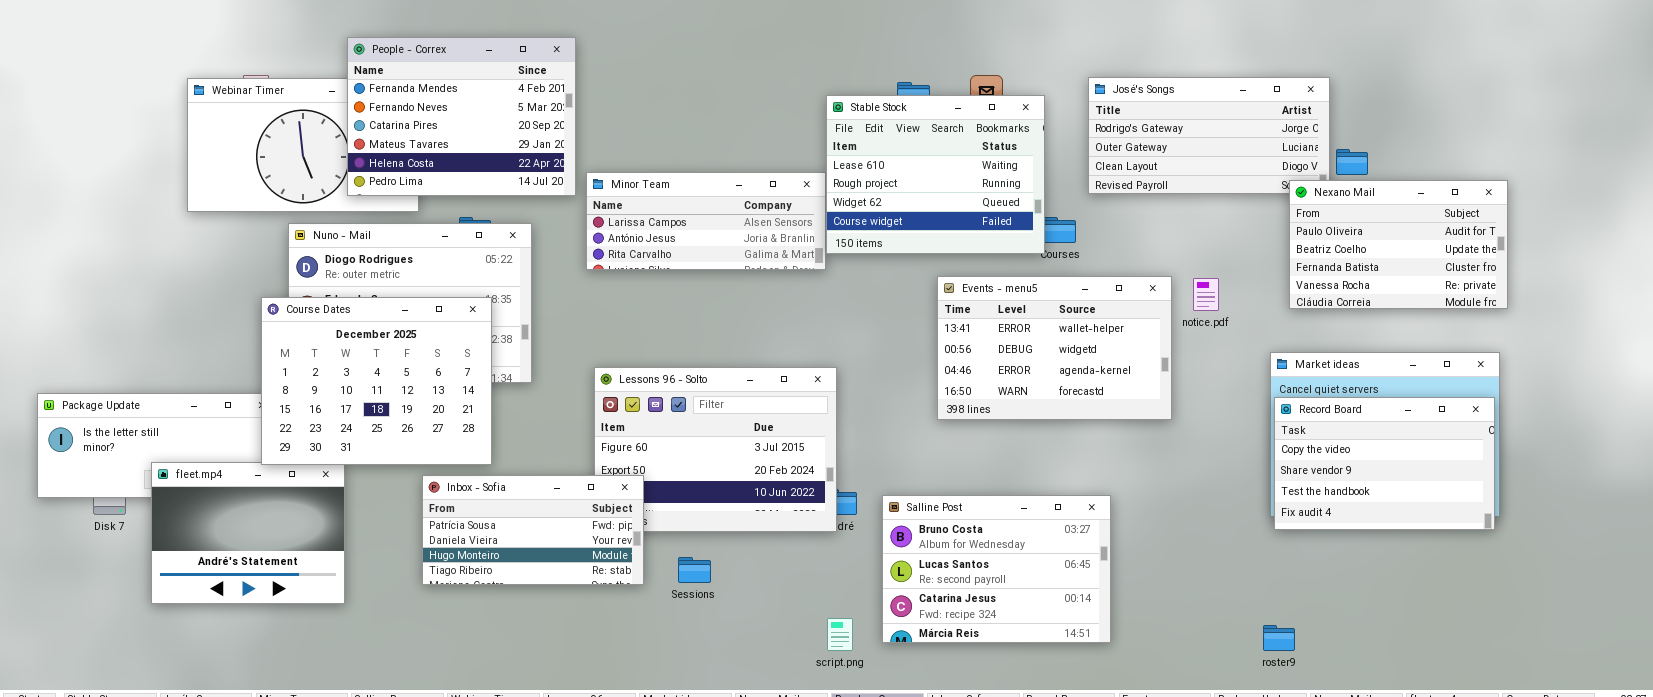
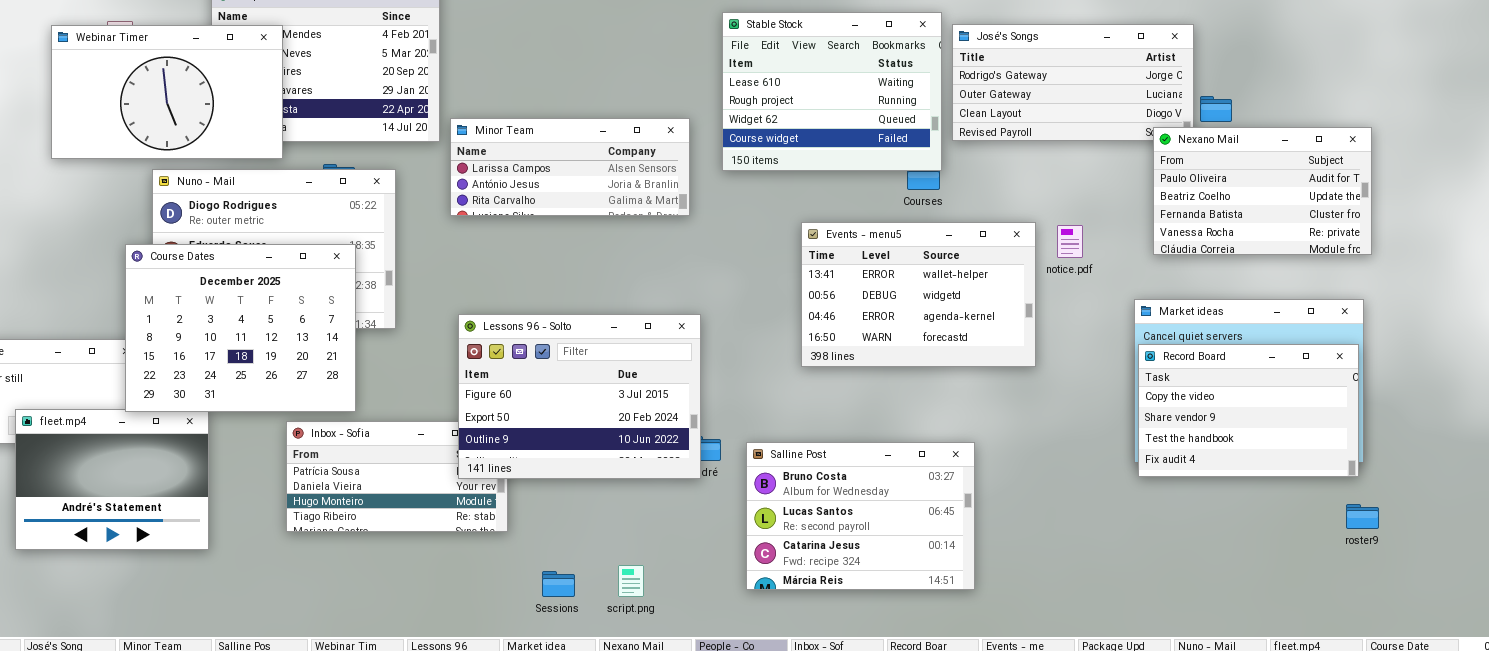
Webinar Timer: [187,78,419,212] -> [51,25,283,159], raised
Stable Stock: [826,95,1045,254] -> [722,12,942,171], moved
Lessons 96 - Solto: [594,367,837,532] -> [458,314,701,479], raised
Sessions: [678,557,711,583] -> [542,571,575,597], moved
script.png: [827,618,853,651] -> [618,565,644,597], moved
roster9: [1263,625,1295,651] -> [1346,504,1379,529], moved

